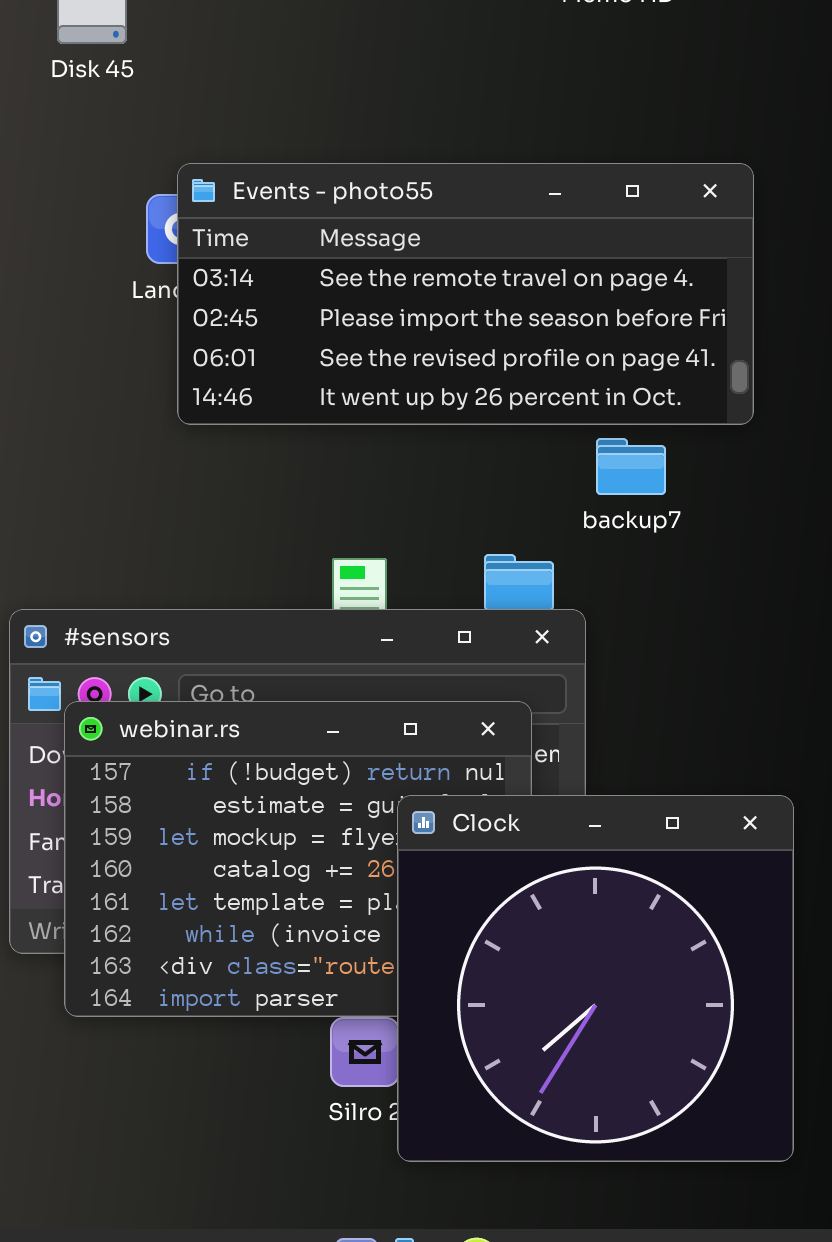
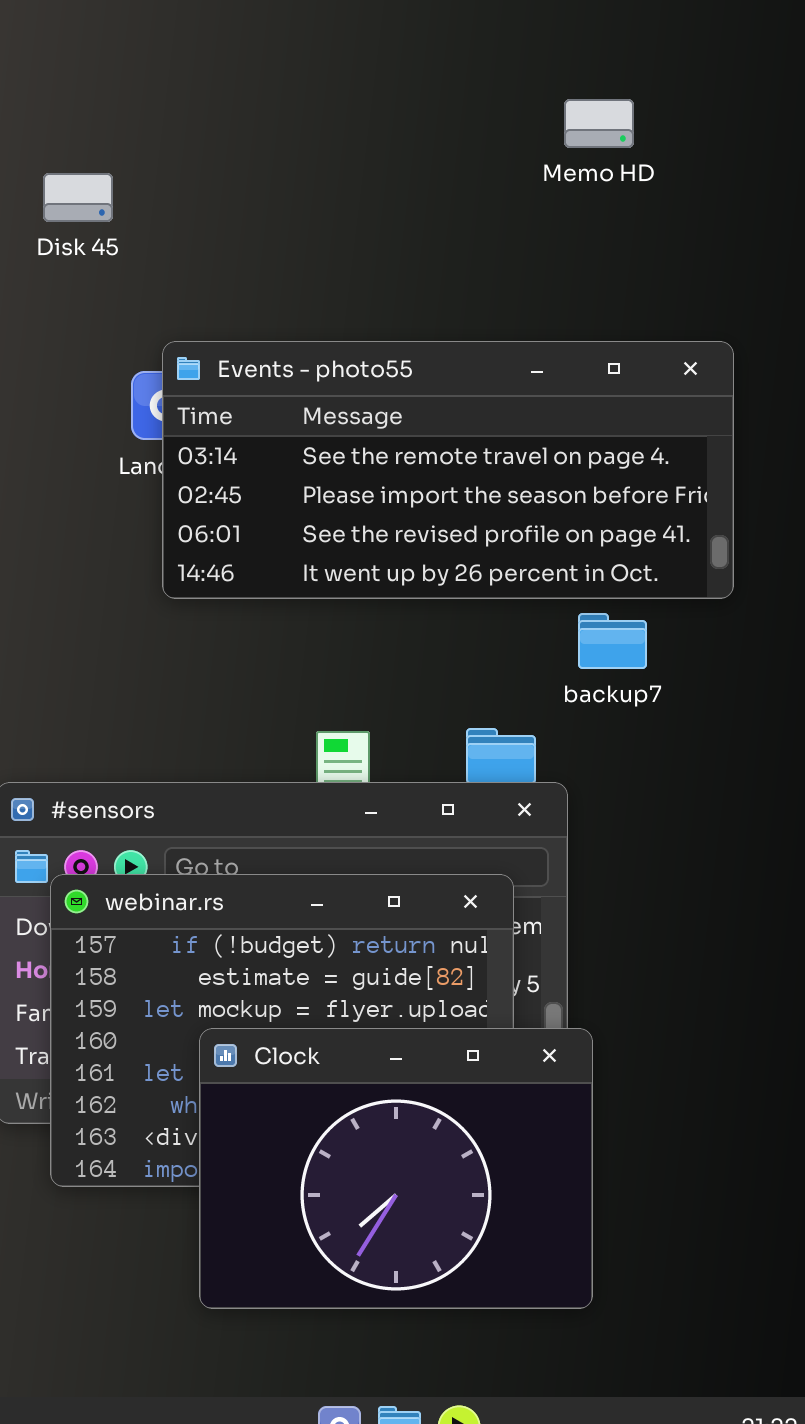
Clock: [397,795,794,1162] -> [199,1028,593,1309], moved, resized

